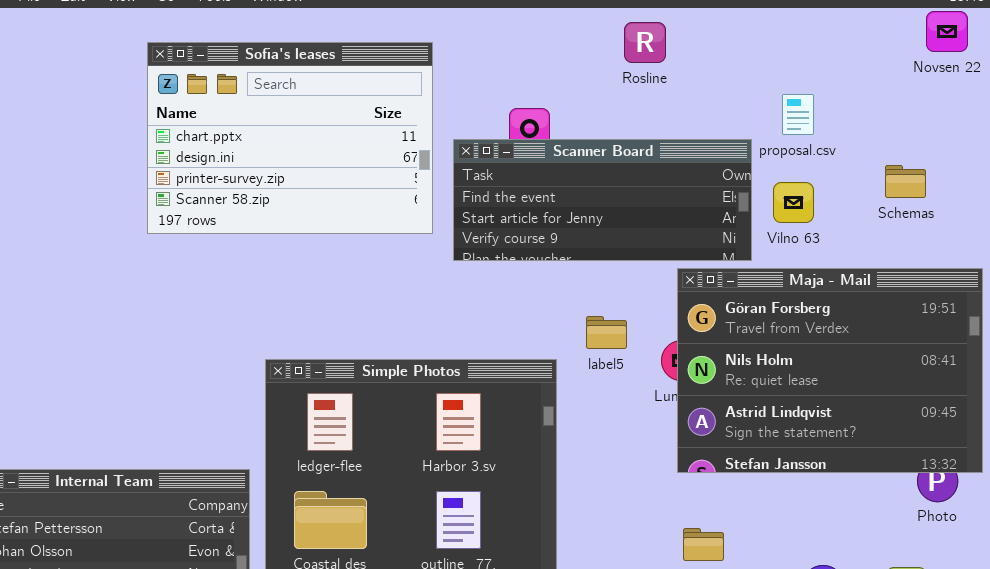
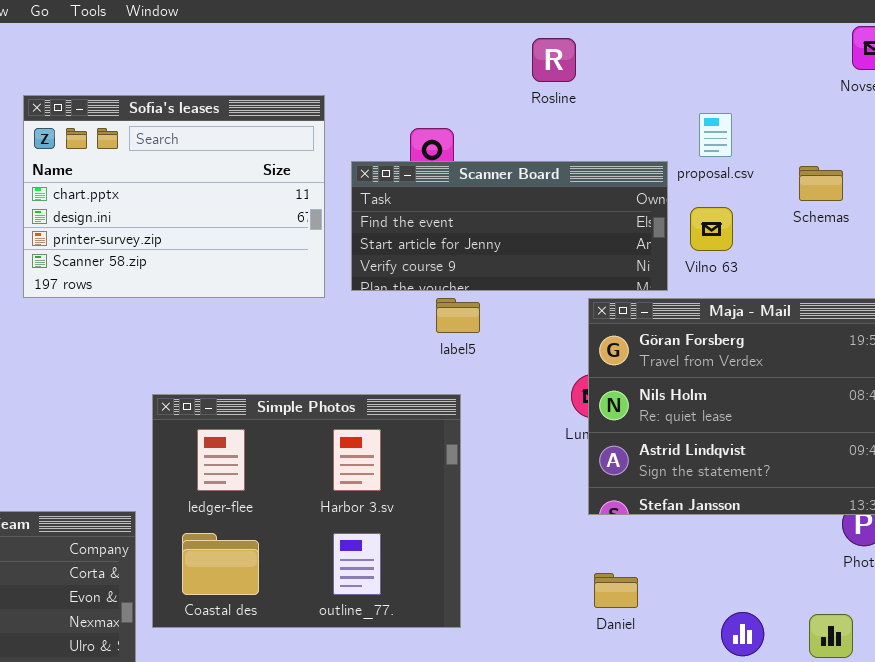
Sofia's leases: [147,42,433,234] -> [23,95,325,298], moved
Schemas: [885,165,926,198] -> [799,166,843,201], moved
label5: [586,316,627,349] -> [436,298,480,333], moved

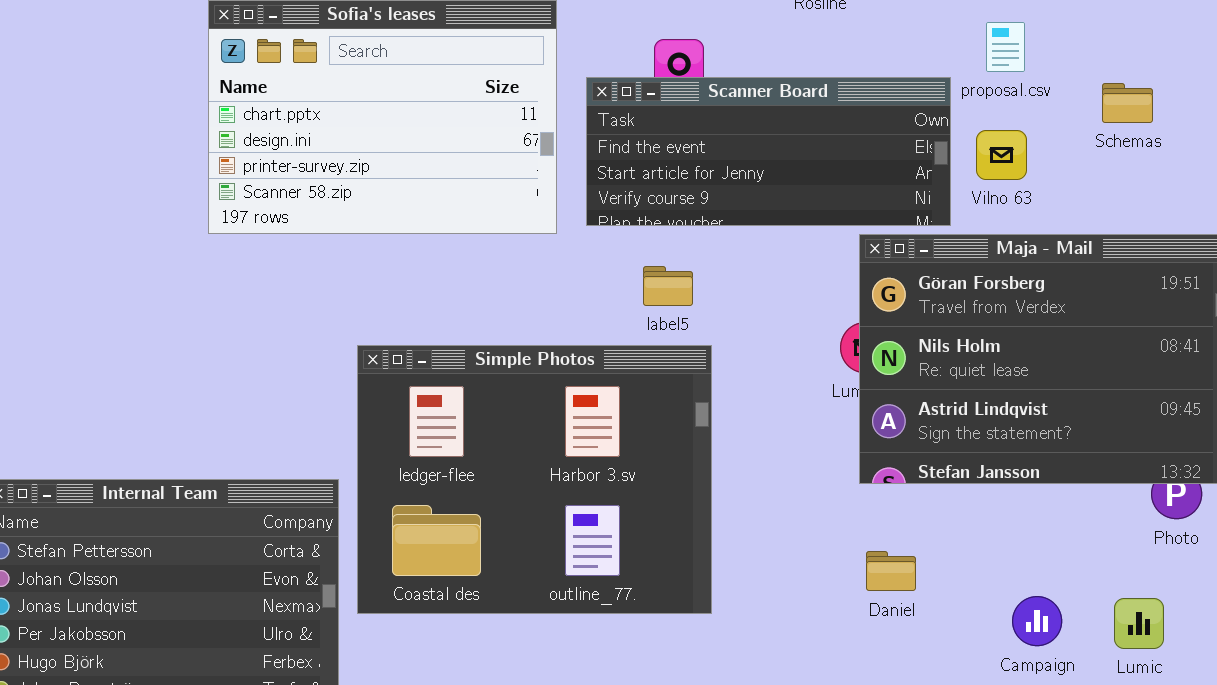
label5: [436,298,480,333] -> [643,266,693,306], moved

